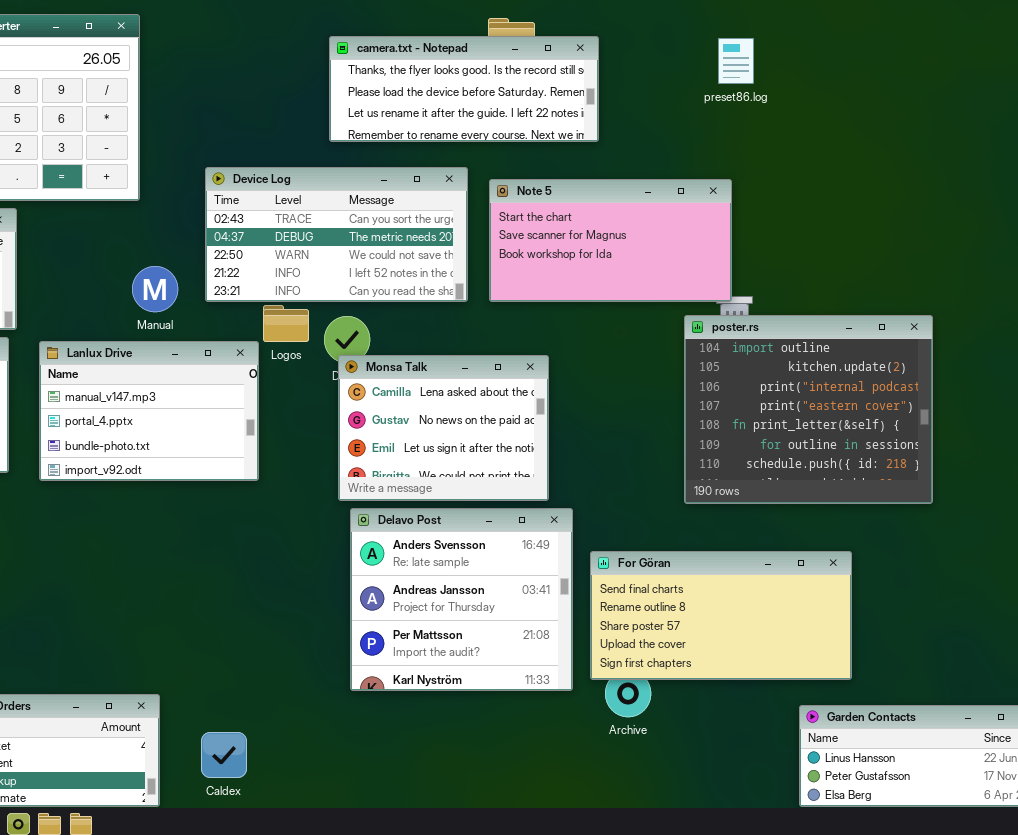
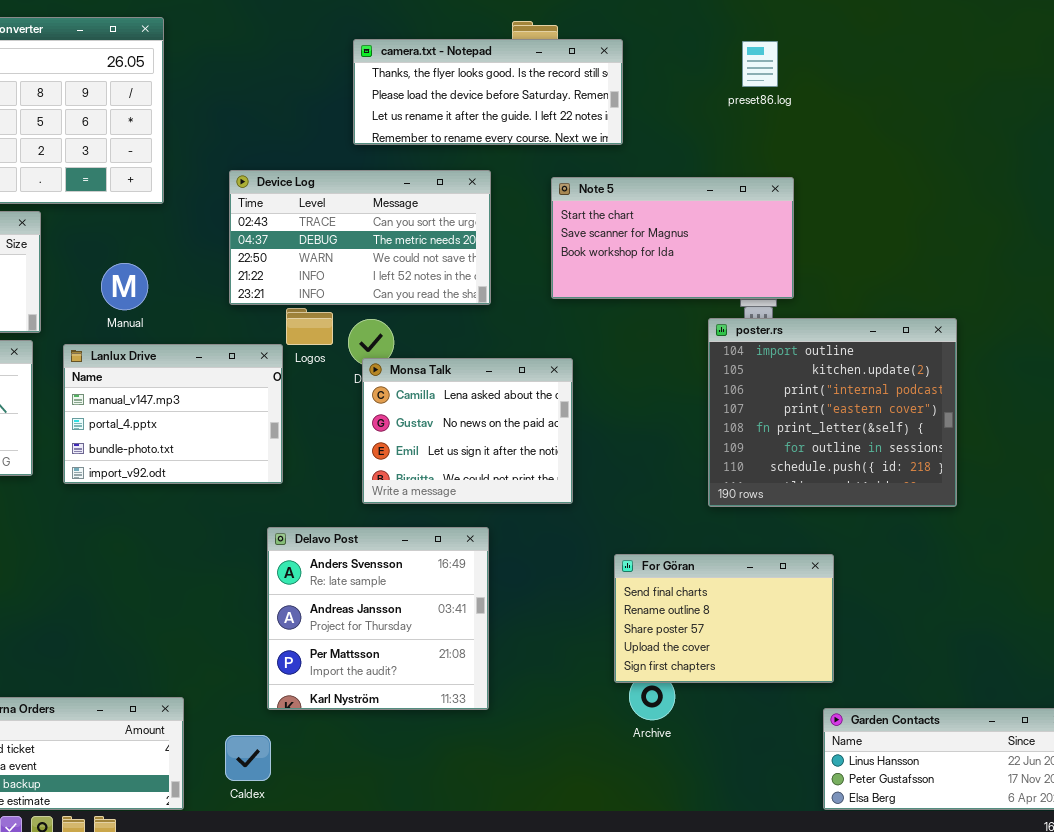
Note 5: [489,179,732,302] -> [551,177,794,299], moved
Manual: [132,266,178,312] -> [101,263,148,310], moved
Delavo Post: [350,508,573,691] -> [267,527,489,710], moved
For Göran: [590,551,852,680] -> [614,554,834,683], resized

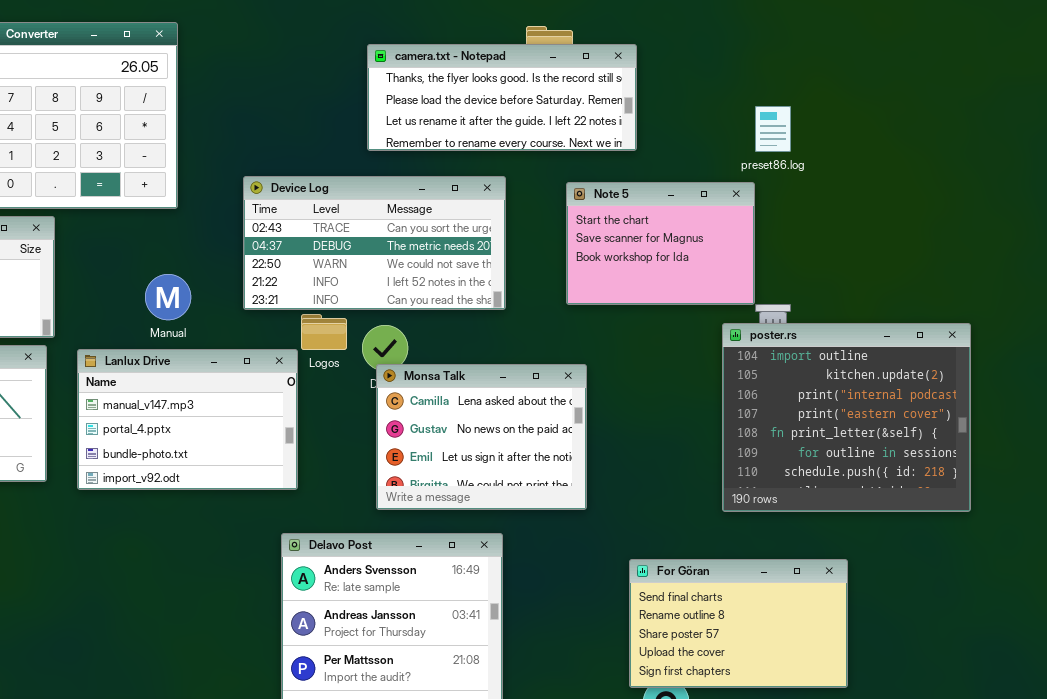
preset86.log: [742,41,778,87] -> [755,106,791,152], moved
Note 5: [551,177,794,299] -> [566,182,755,305], resized
Manual: [101,263,148,310] -> [145,274,191,320], moved

